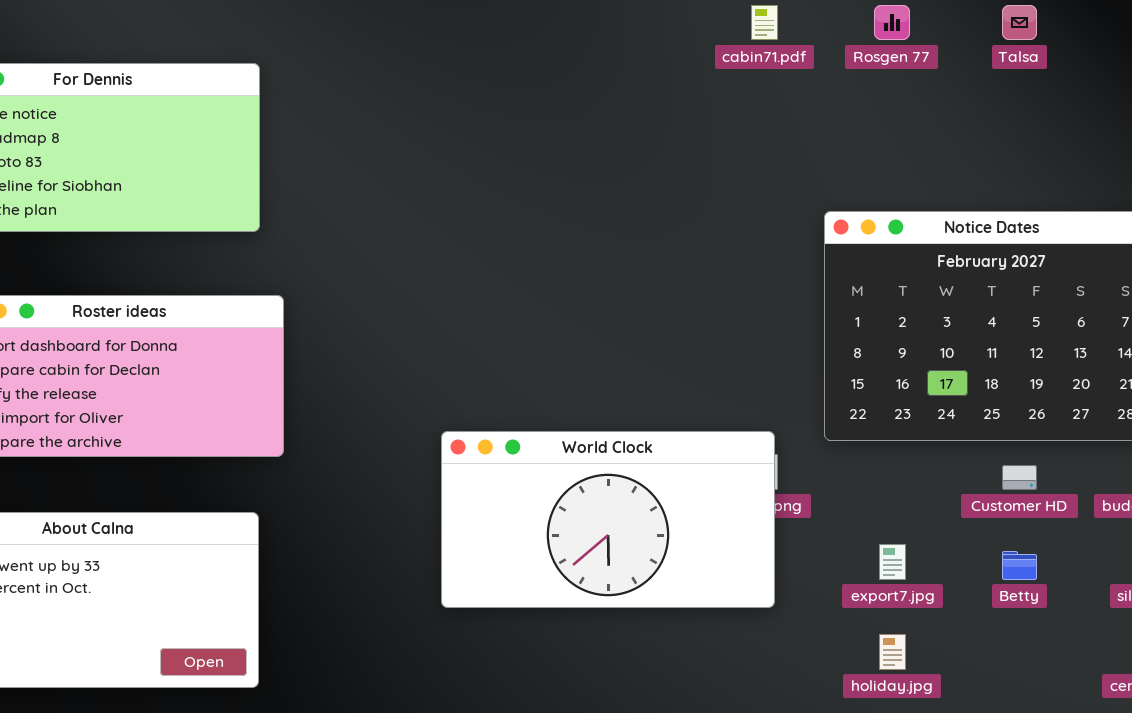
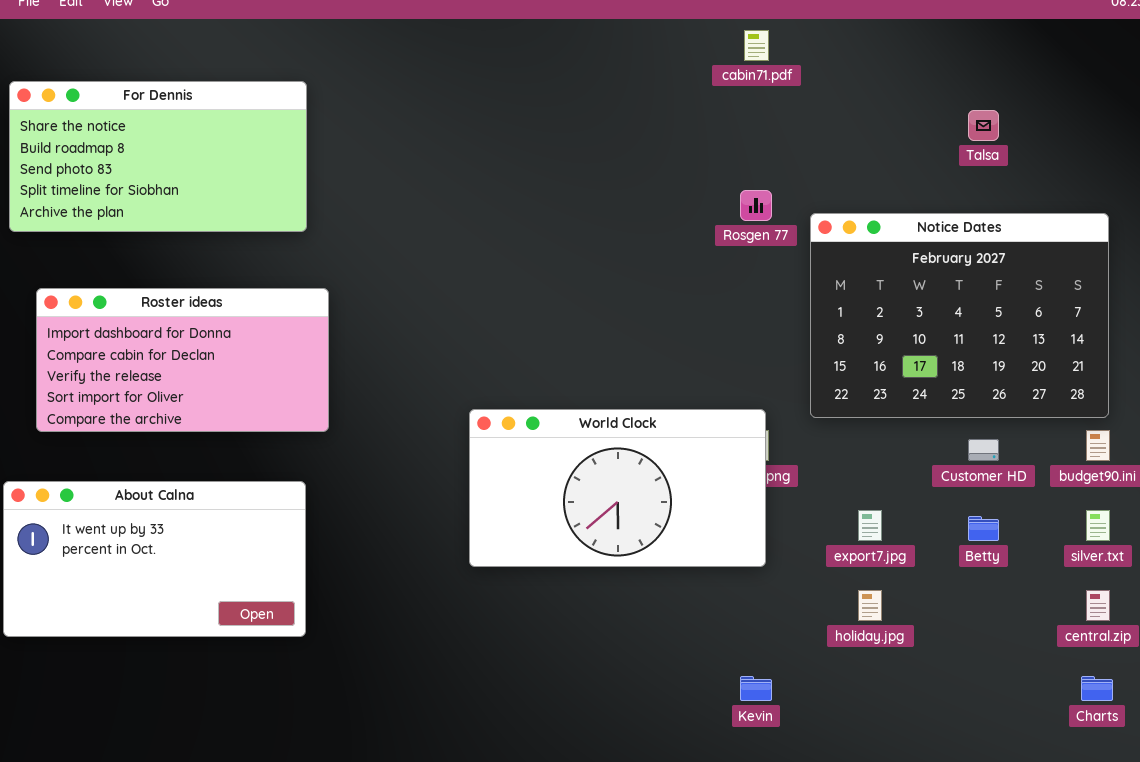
Rosgen 77: [874,5,910,40] -> [740,190,772,221], moved
Talsa: [1002,5,1037,40] -> [968,110,999,141], moved

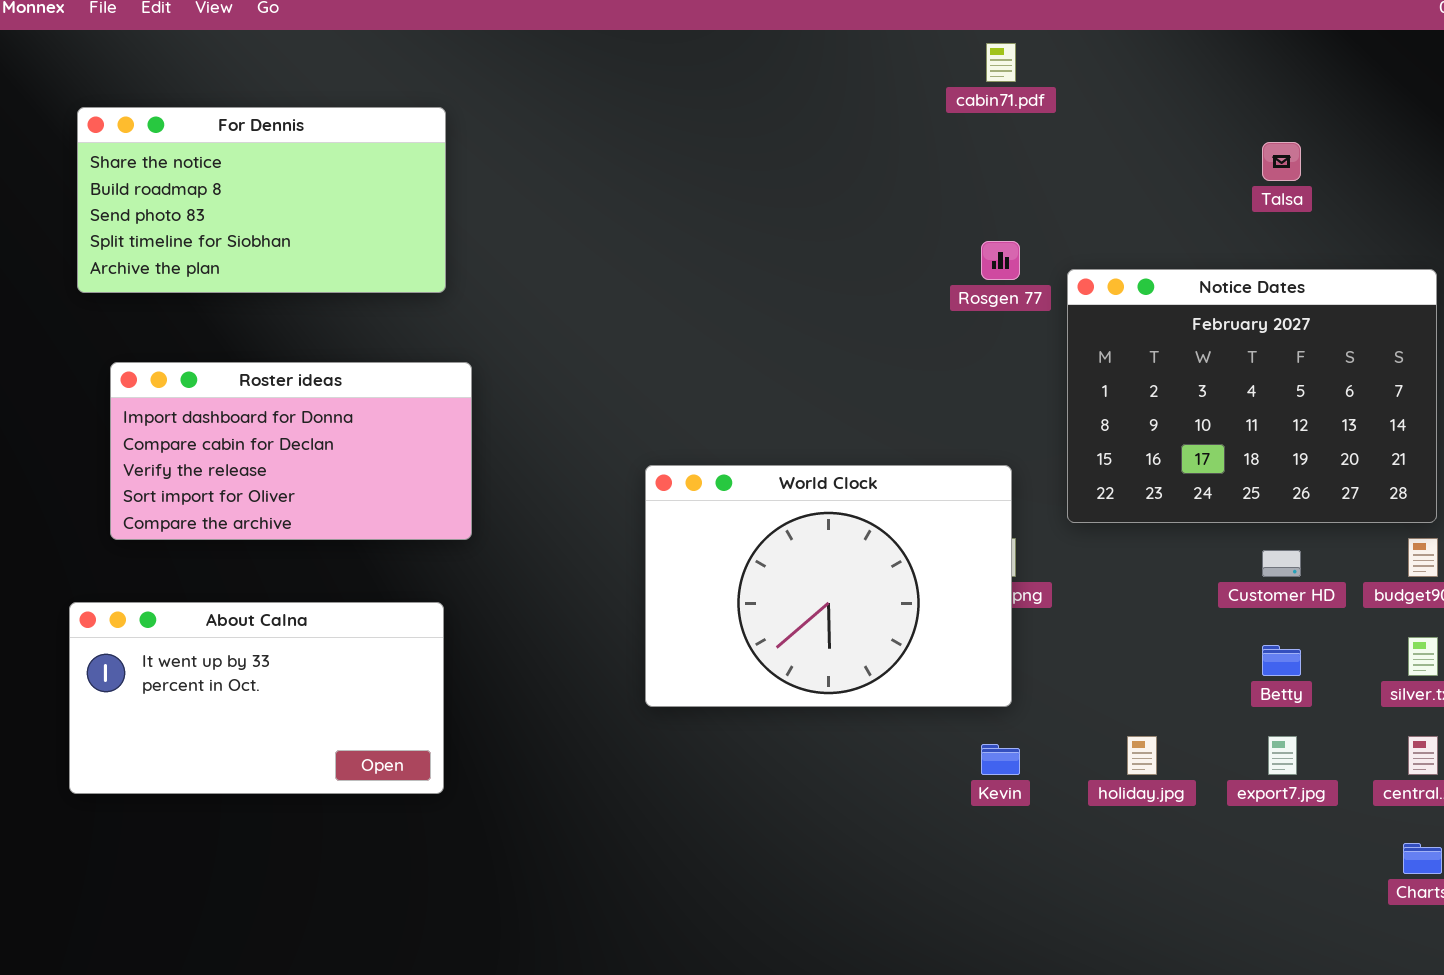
World Clock: [469,409,766,567] -> [645,465,1012,707], resized
export7.jpg: [858,510,882,541] -> [1268,736,1297,775], moved
Kevin: [740,676,772,701] -> [981,744,1020,775], moved

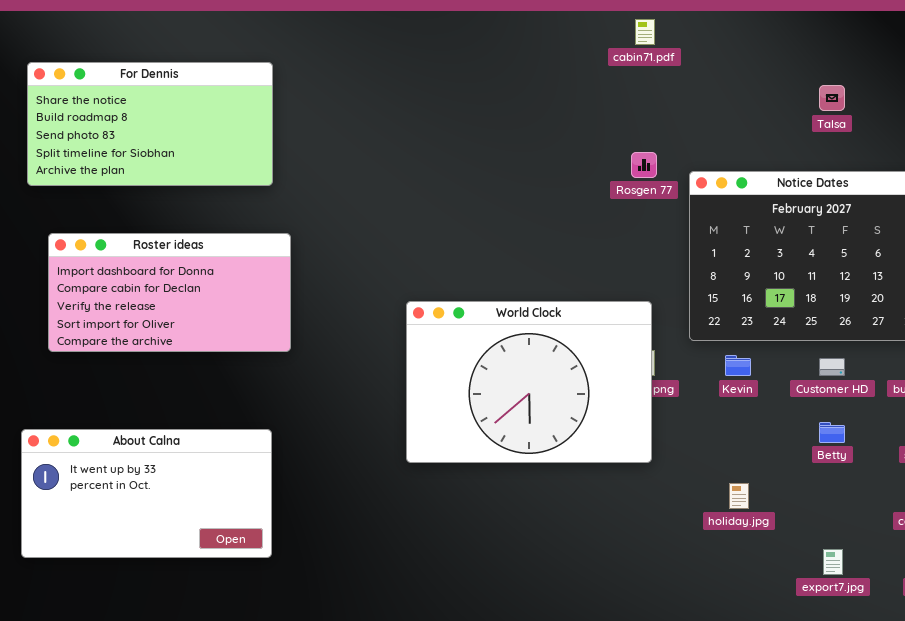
About Calna: [69,602,444,794] -> [21,429,272,558], moved
export7.jpg: [1268,736,1297,775] -> [823,549,843,575], moved
Kevin: [981,744,1020,775] -> [725,355,751,376], moved

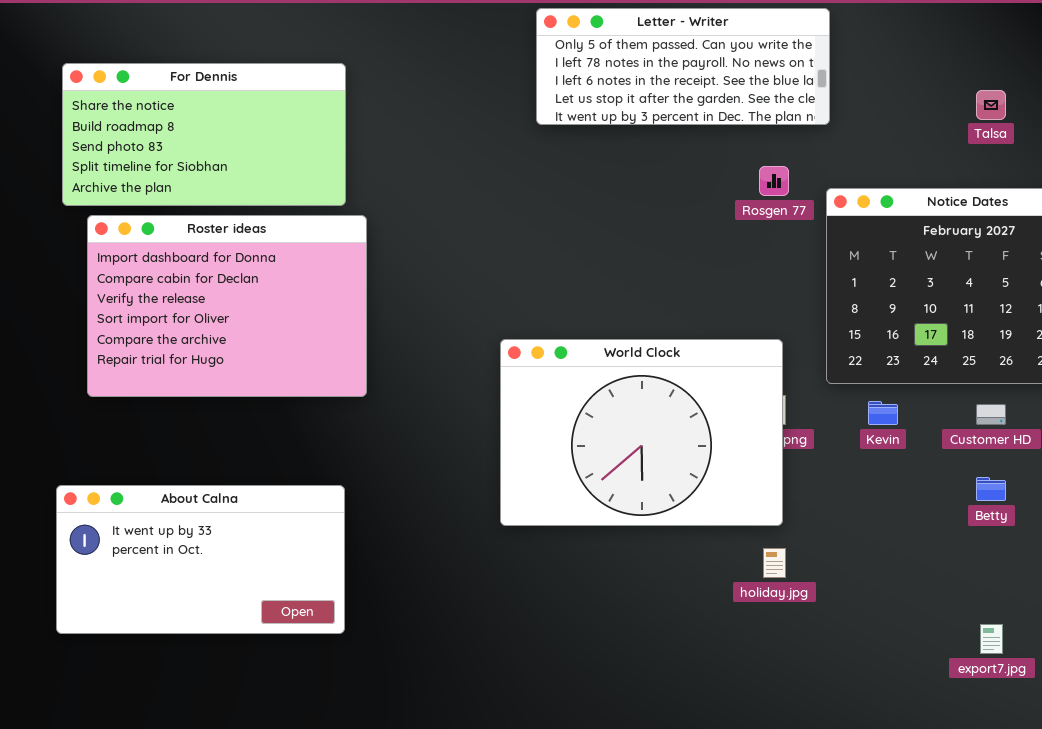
Letter - Writer: none -> [536,8,830,125], opened
Roster ideas: [48,233,291,352] -> [87,215,367,397], resized
holiday.jpg: [729,483,749,509] -> [763,548,786,578], moved

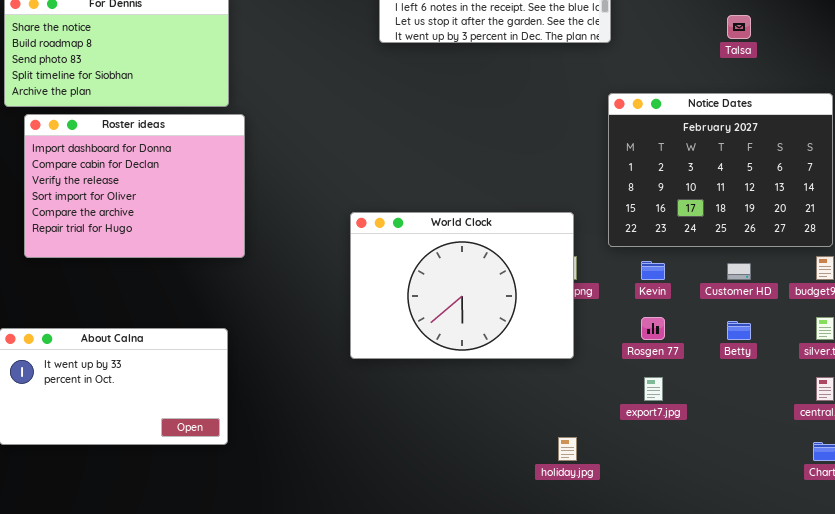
Rosgen 77: [759,166,789,196] -> [641,317,665,340], moved
holiday.jpg: [763,548,786,578] -> [558,437,577,461], moved
export7.jpg: [980,624,1003,654] -> [644,377,663,401], moved

